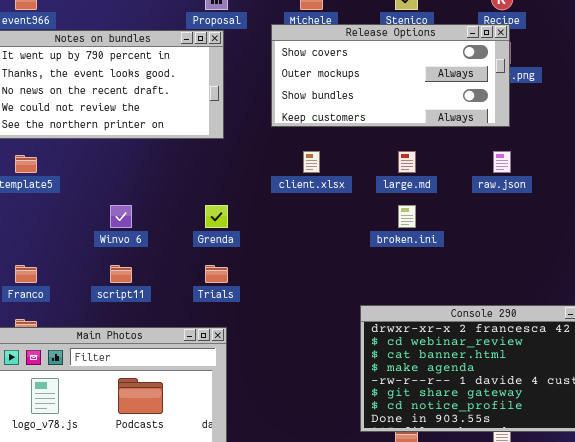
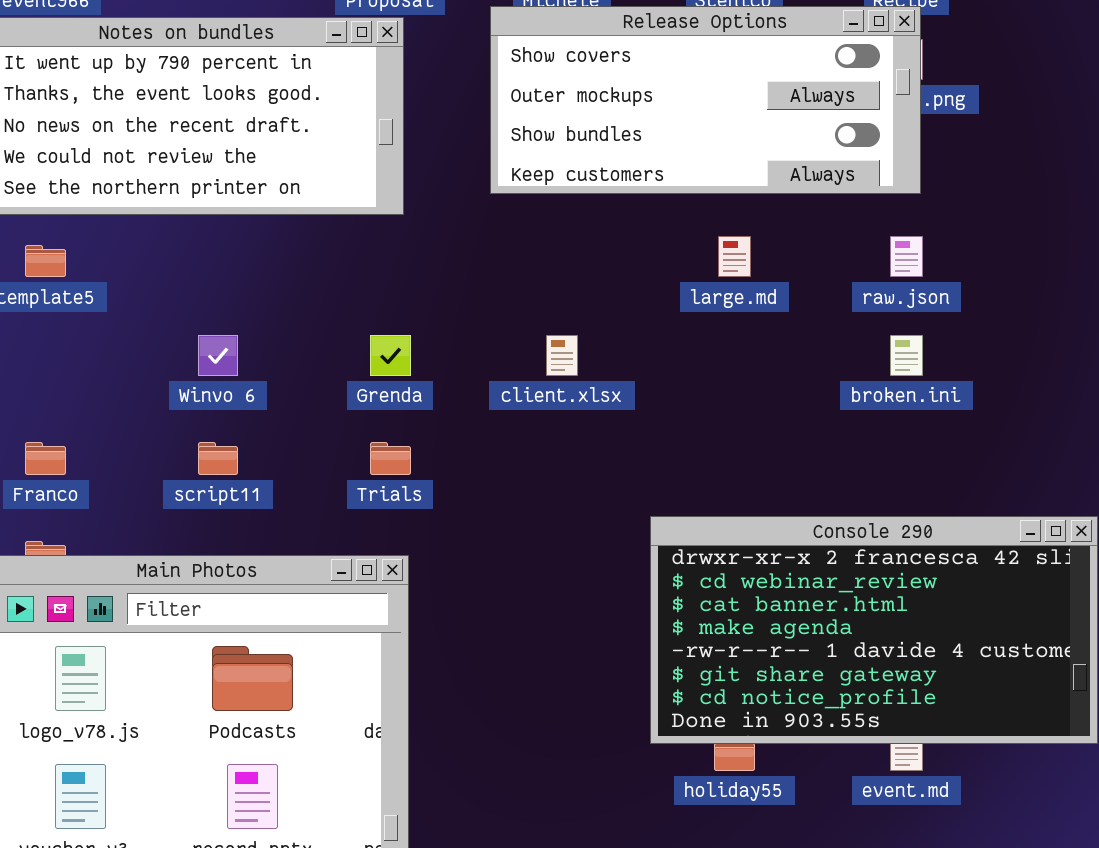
client.xlsx: [303,151,320,173] -> [546,335,578,376], moved
broken.ini: [398,205,416,228] -> [890,335,923,376], moved

